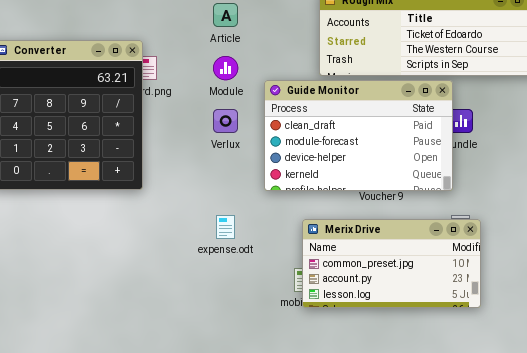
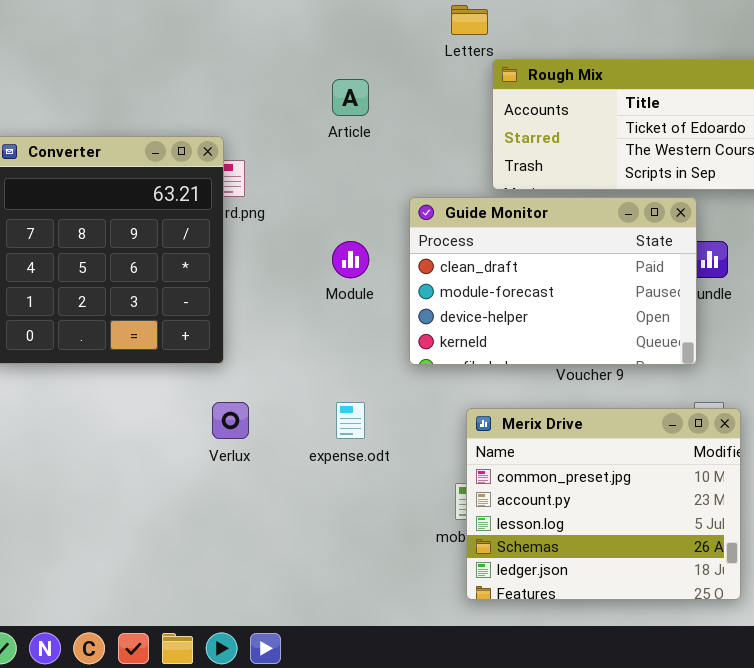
Module: [213,56,238,80] -> [332,241,369,278], moved
Verlux: [213,109,238,133] -> [212,402,249,439], moved
Merix Drive: [302,219,481,308] -> [466,408,741,600], resized

